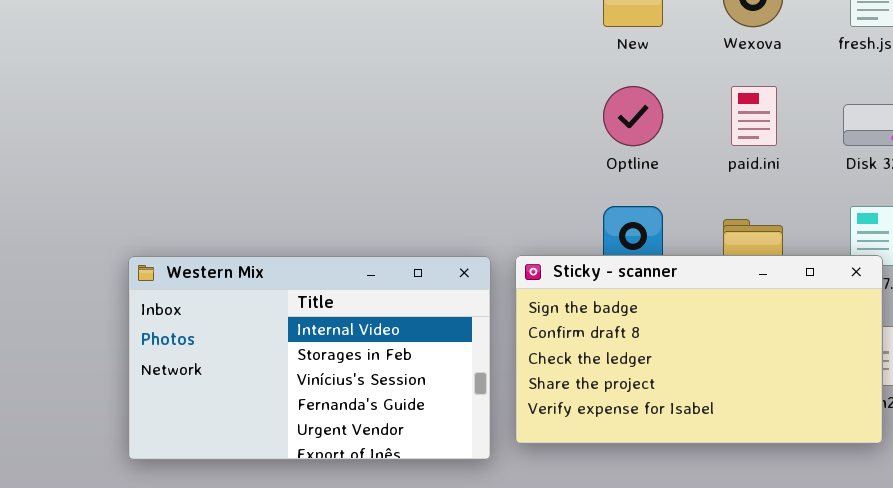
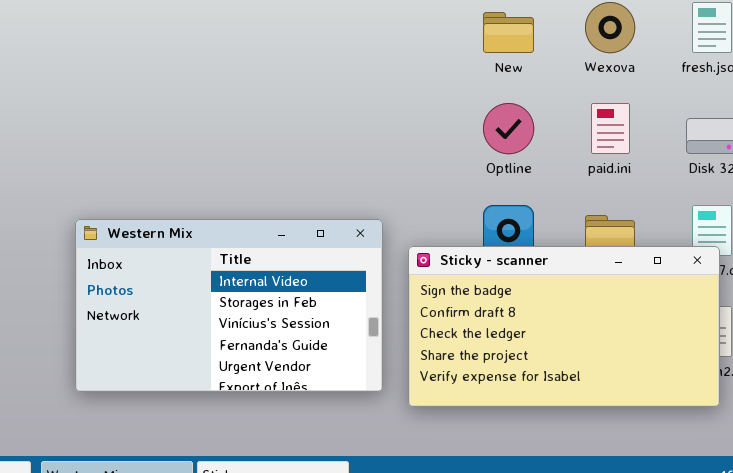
Western Mix: [128,256,491,460] -> [75,219,383,392], moved

